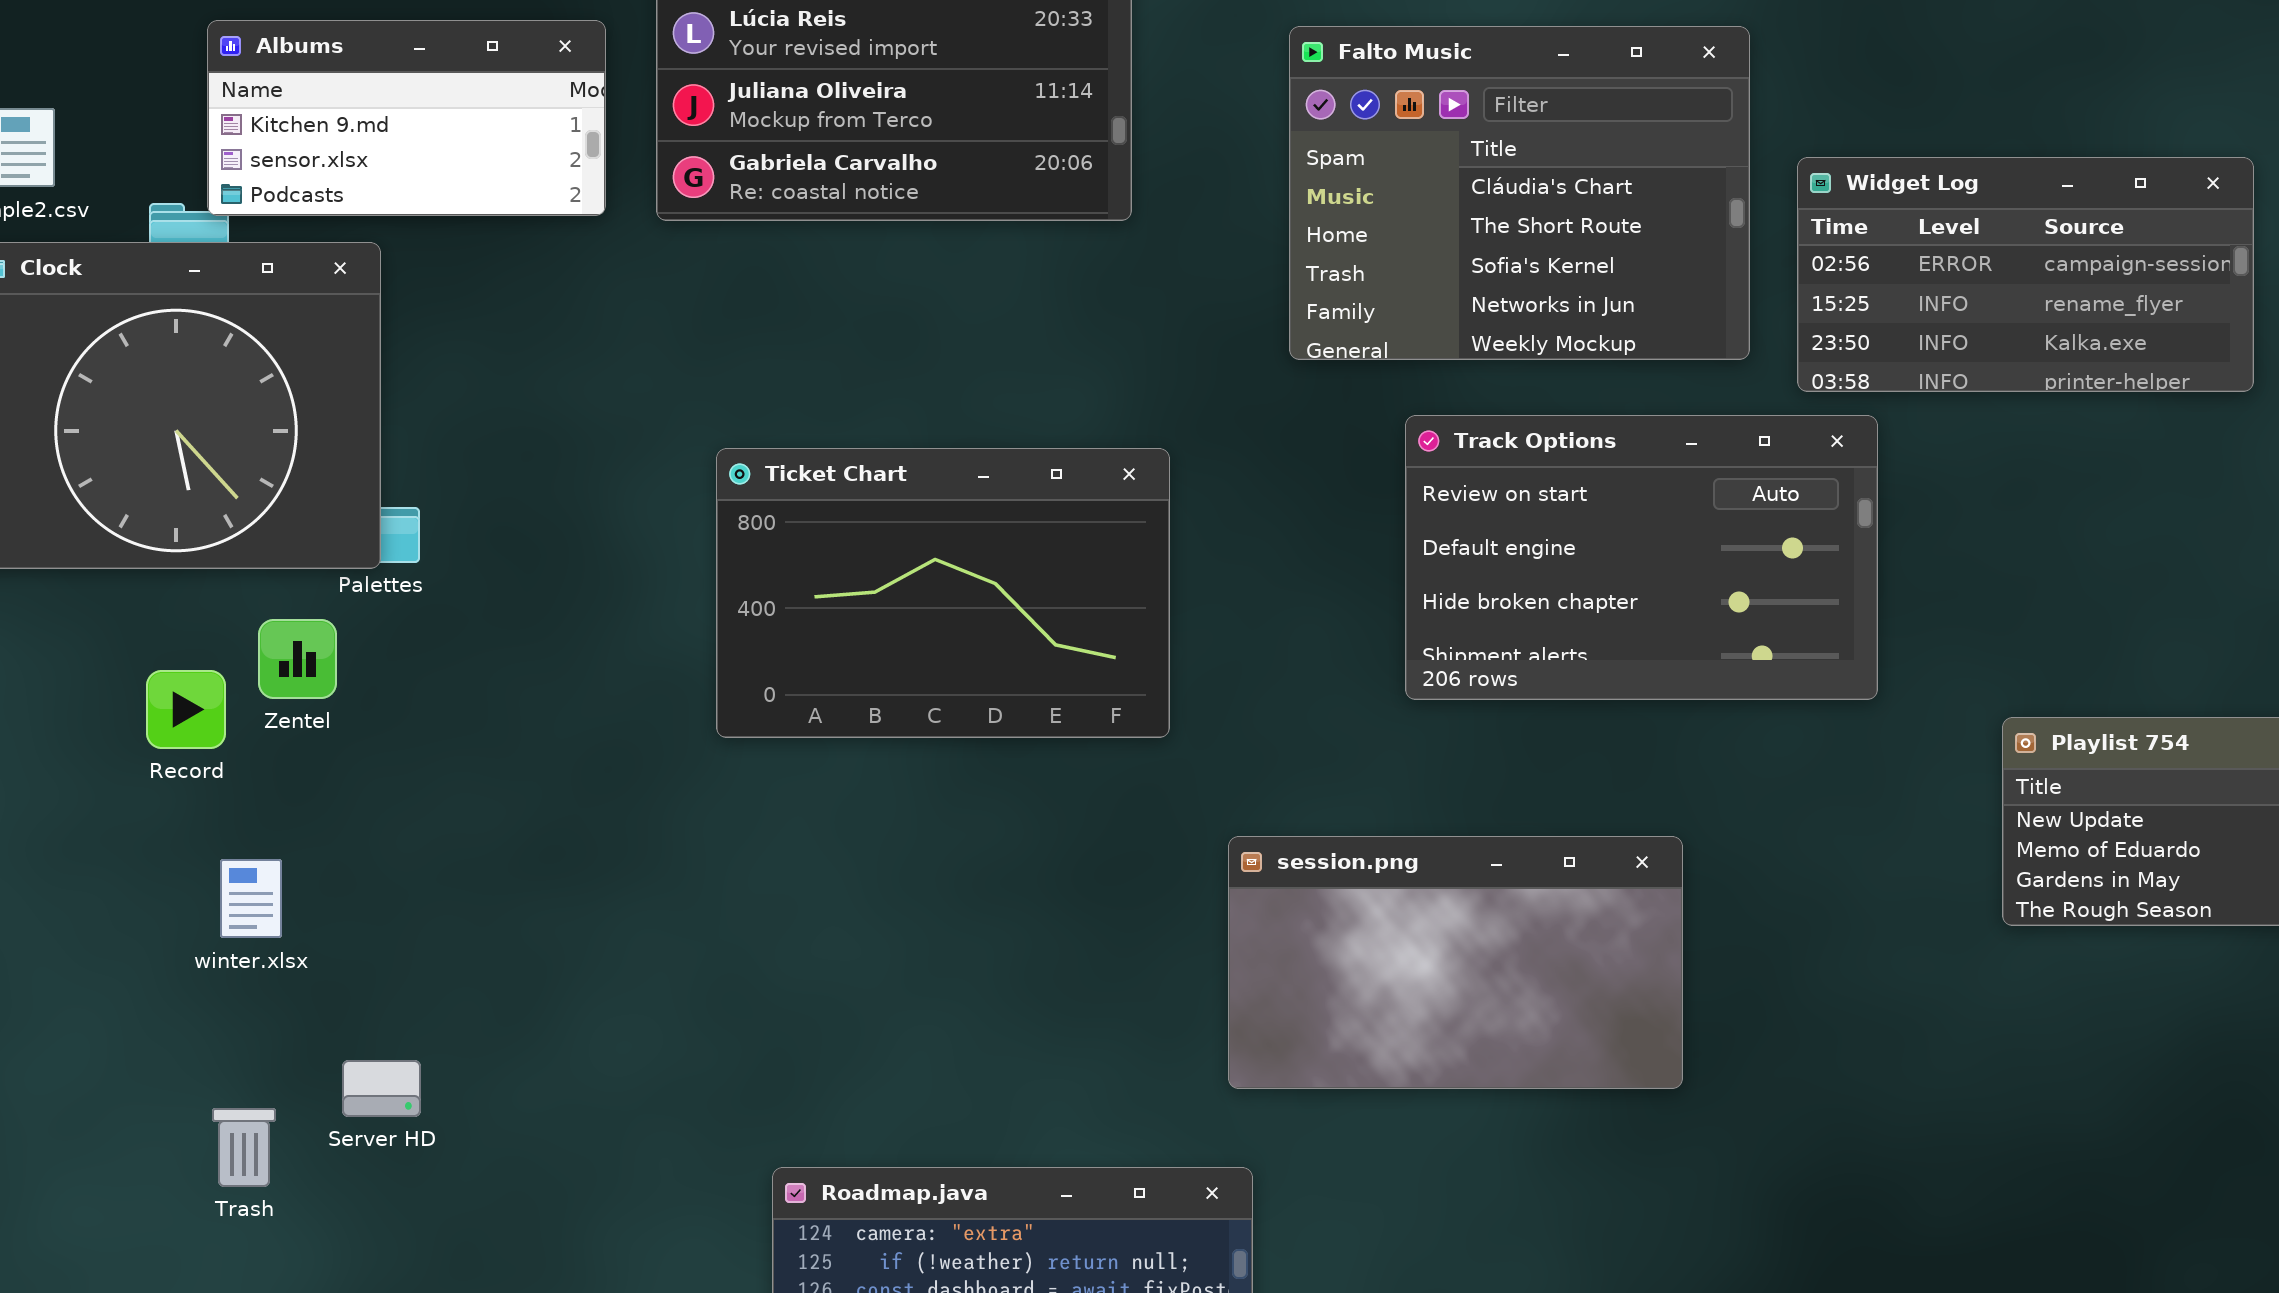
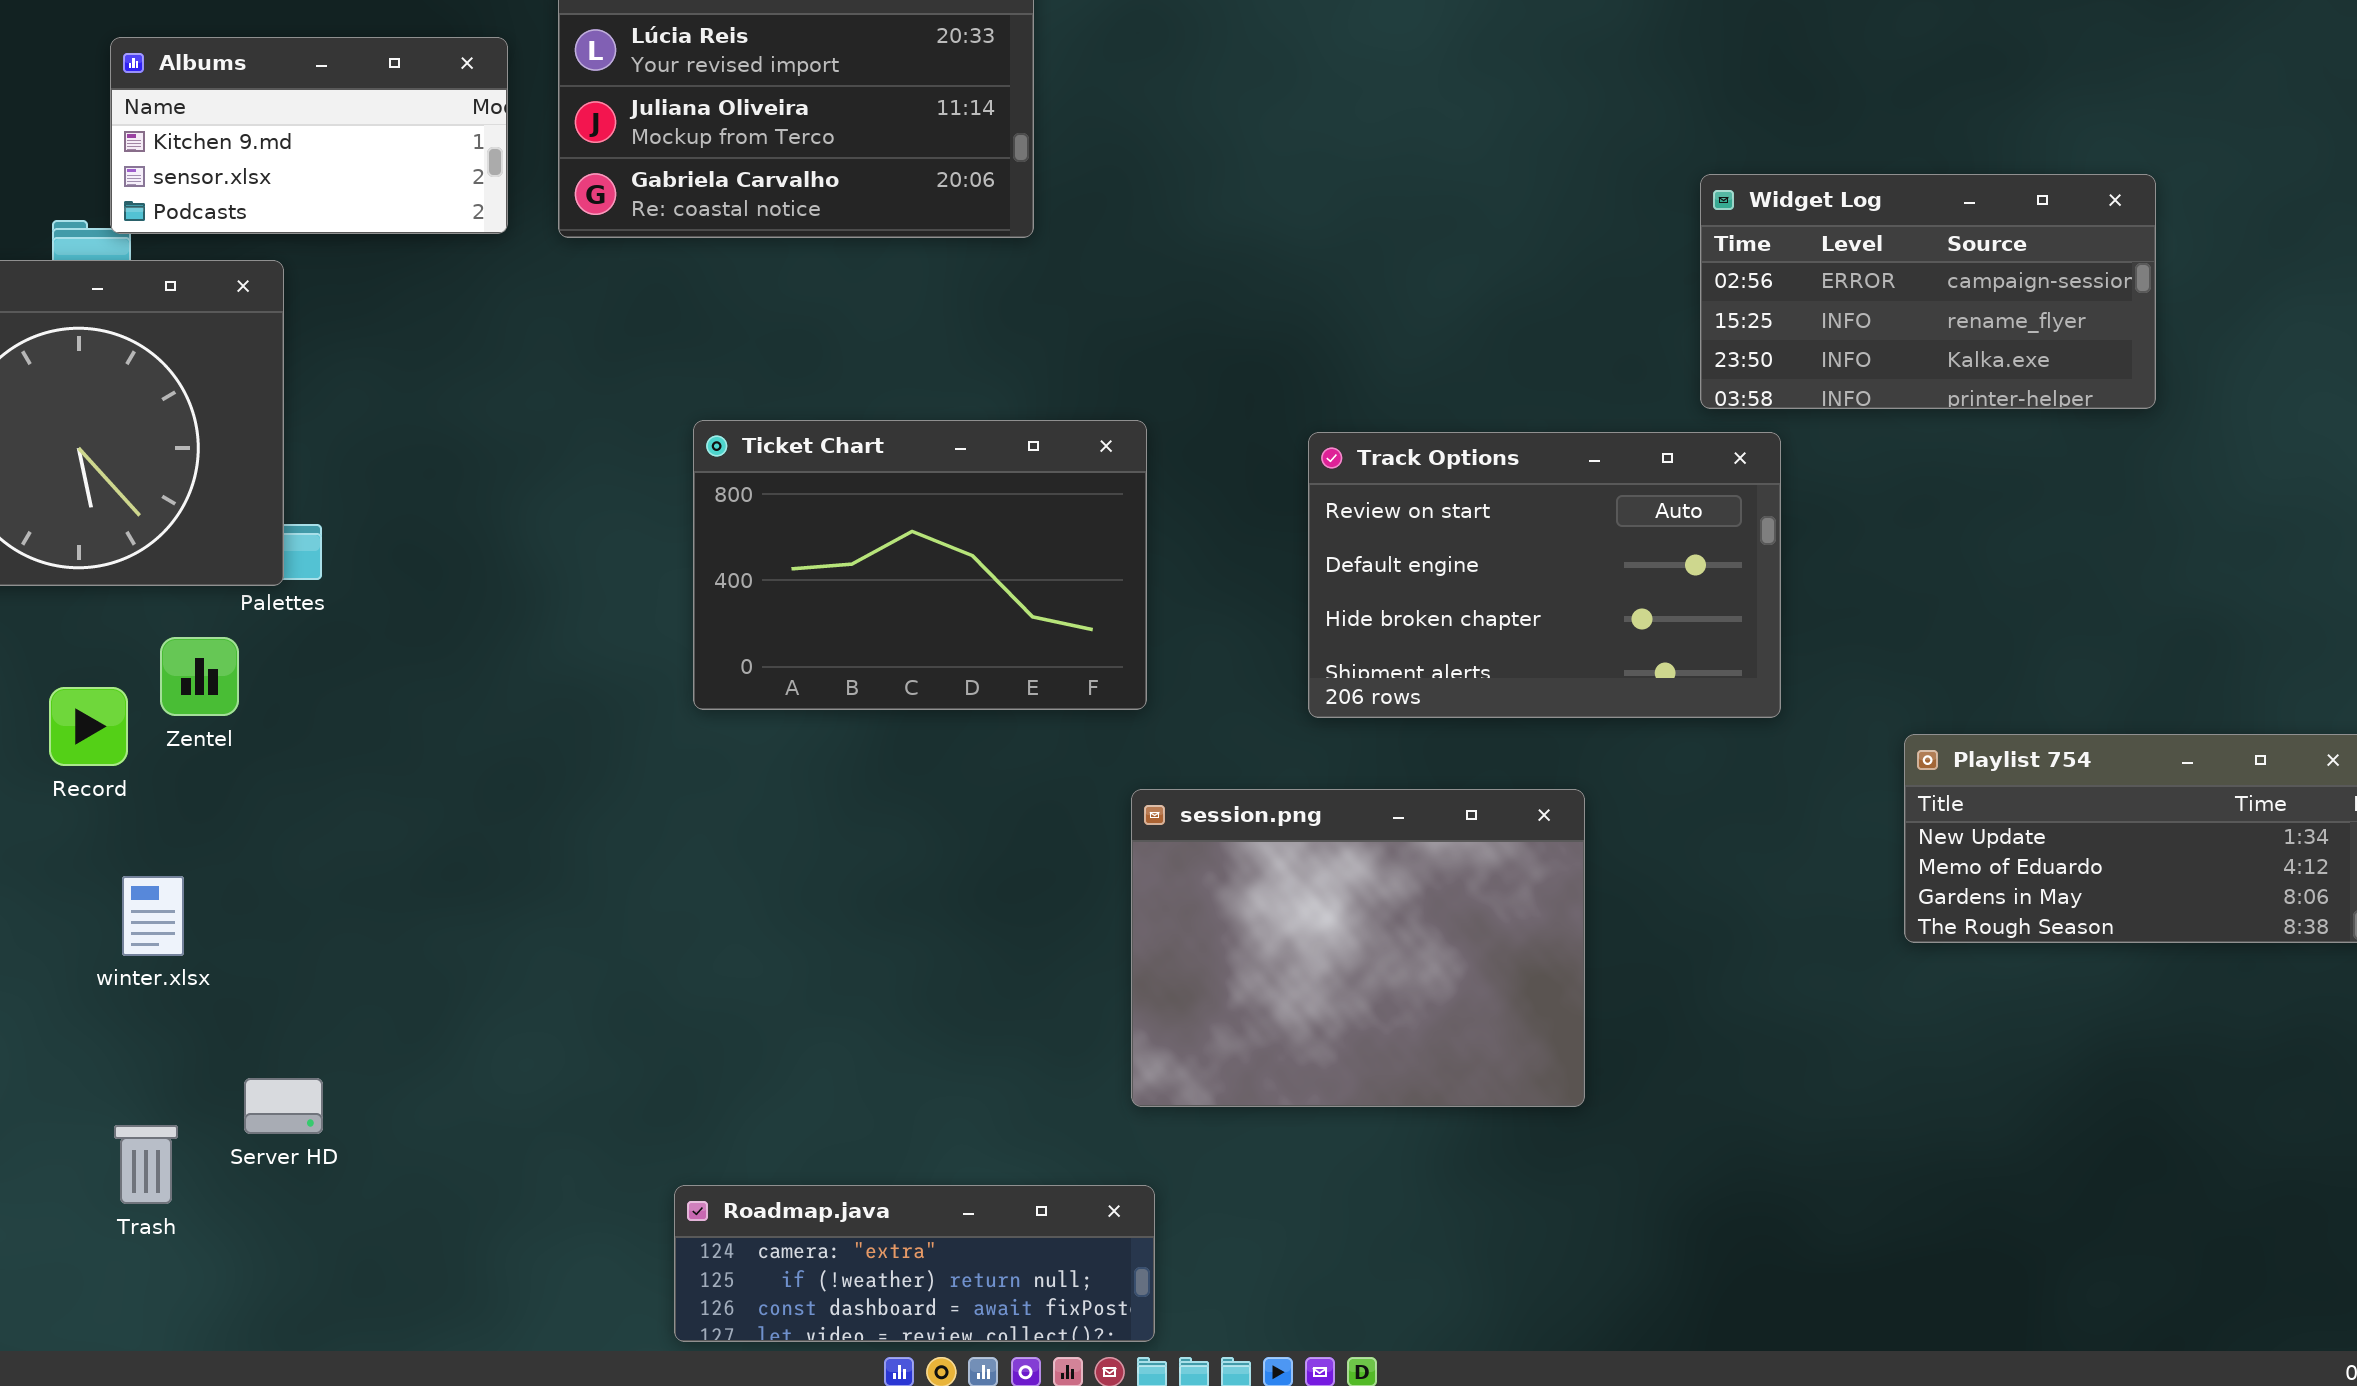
Falto Music: [1289,26,1750,360] -> none, closed
Ticket Chart: [716,448,1170,738] -> [693,420,1147,710], moved
session.png: [1228,836,1683,1089] -> [1131,789,1585,1107], resized

